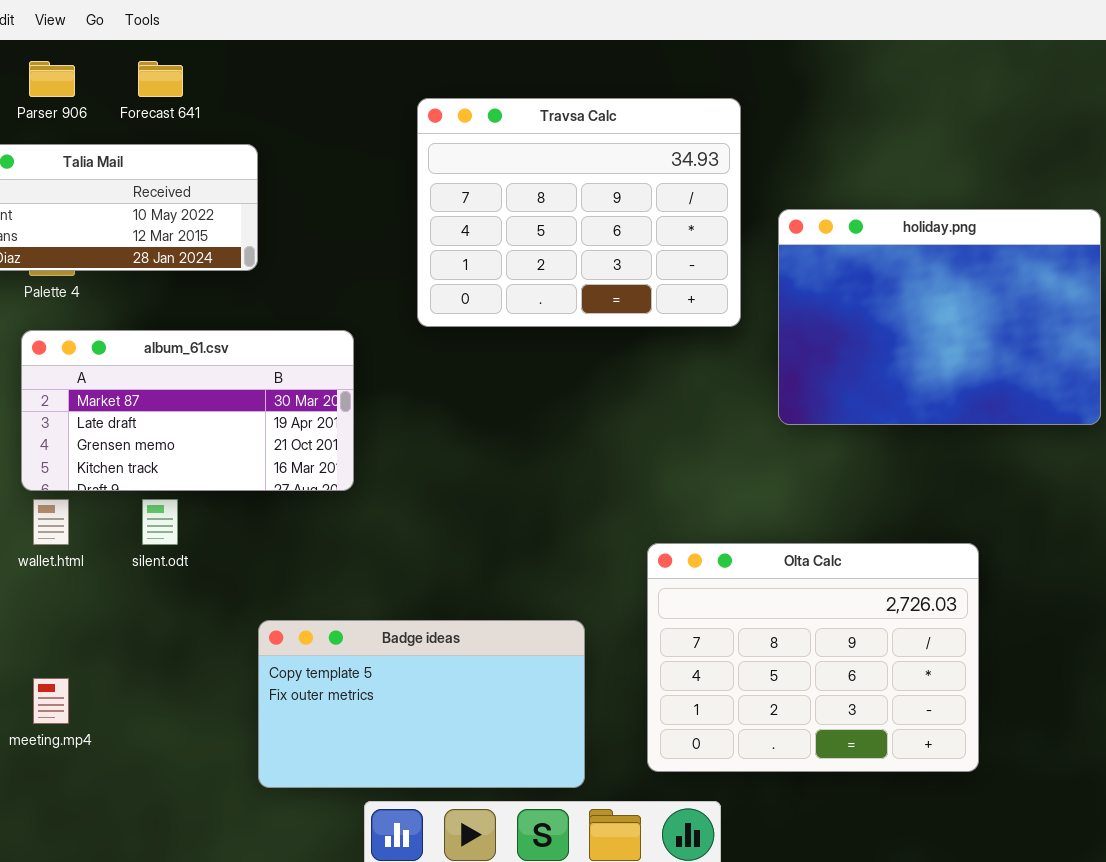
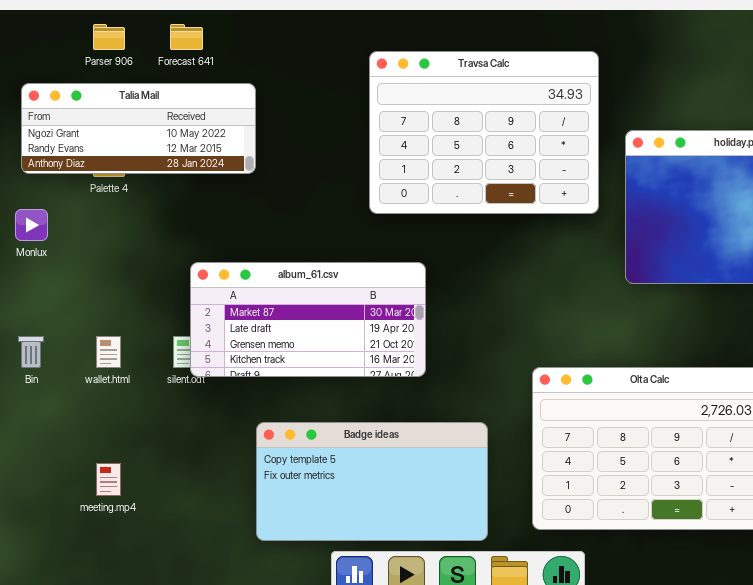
album_61.csv: [21,330,354,491] -> [190,262,426,377], moved

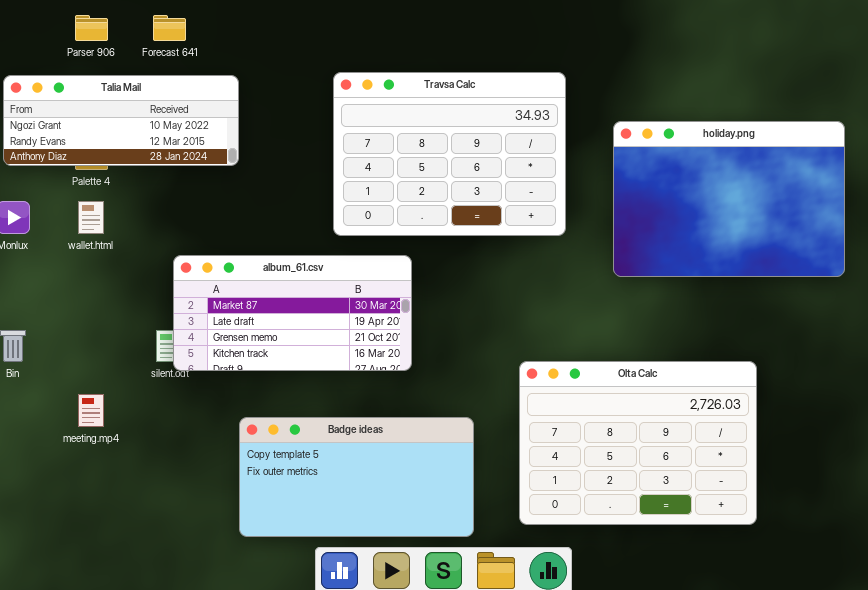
Travsa Calc: [369,51,599,214] -> [333,72,566,236], moved
wallet.html: [96,336,121,368] -> [78,201,104,234], moved
meeting.mp4: [96,463,121,496] -> [78,394,104,427], moved

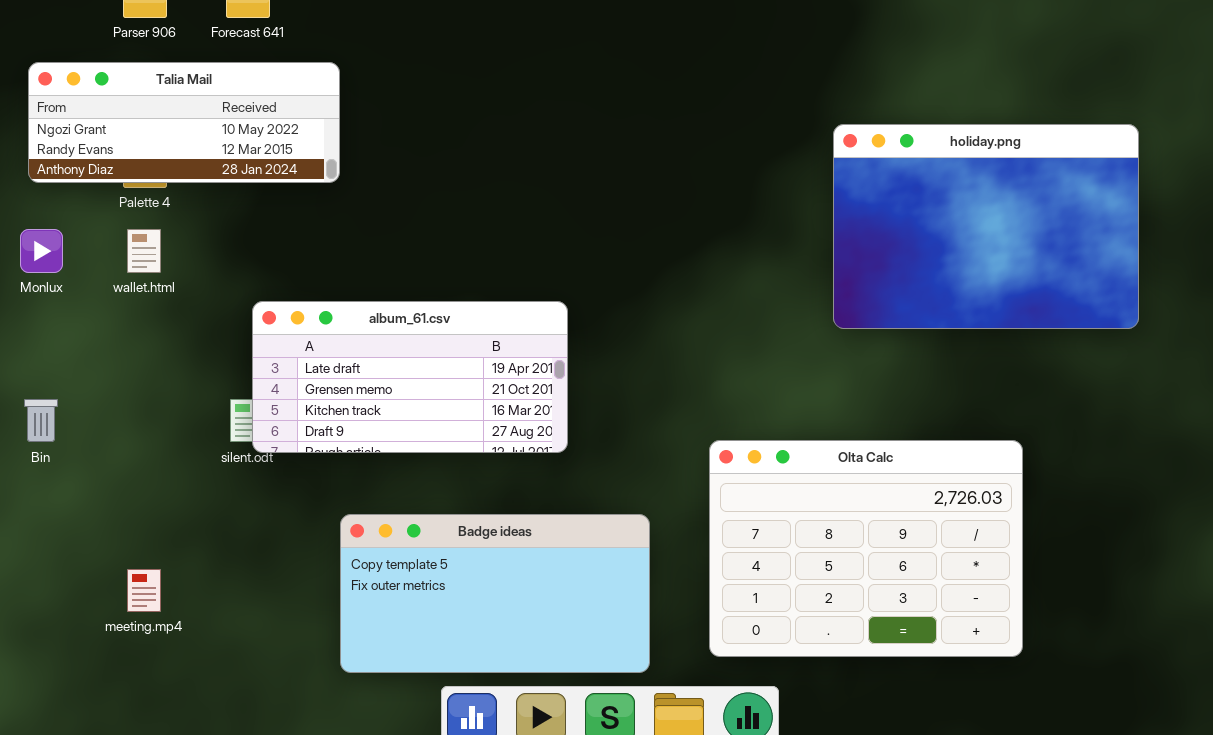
Travsa Calc: [333,72,566,236] -> none, closed
album_61.csv: [173,255,412,371] -> [252,301,568,453], scrolled down 1 row
meeting.mp4: [78,394,104,427] -> [127,569,161,612], moved

